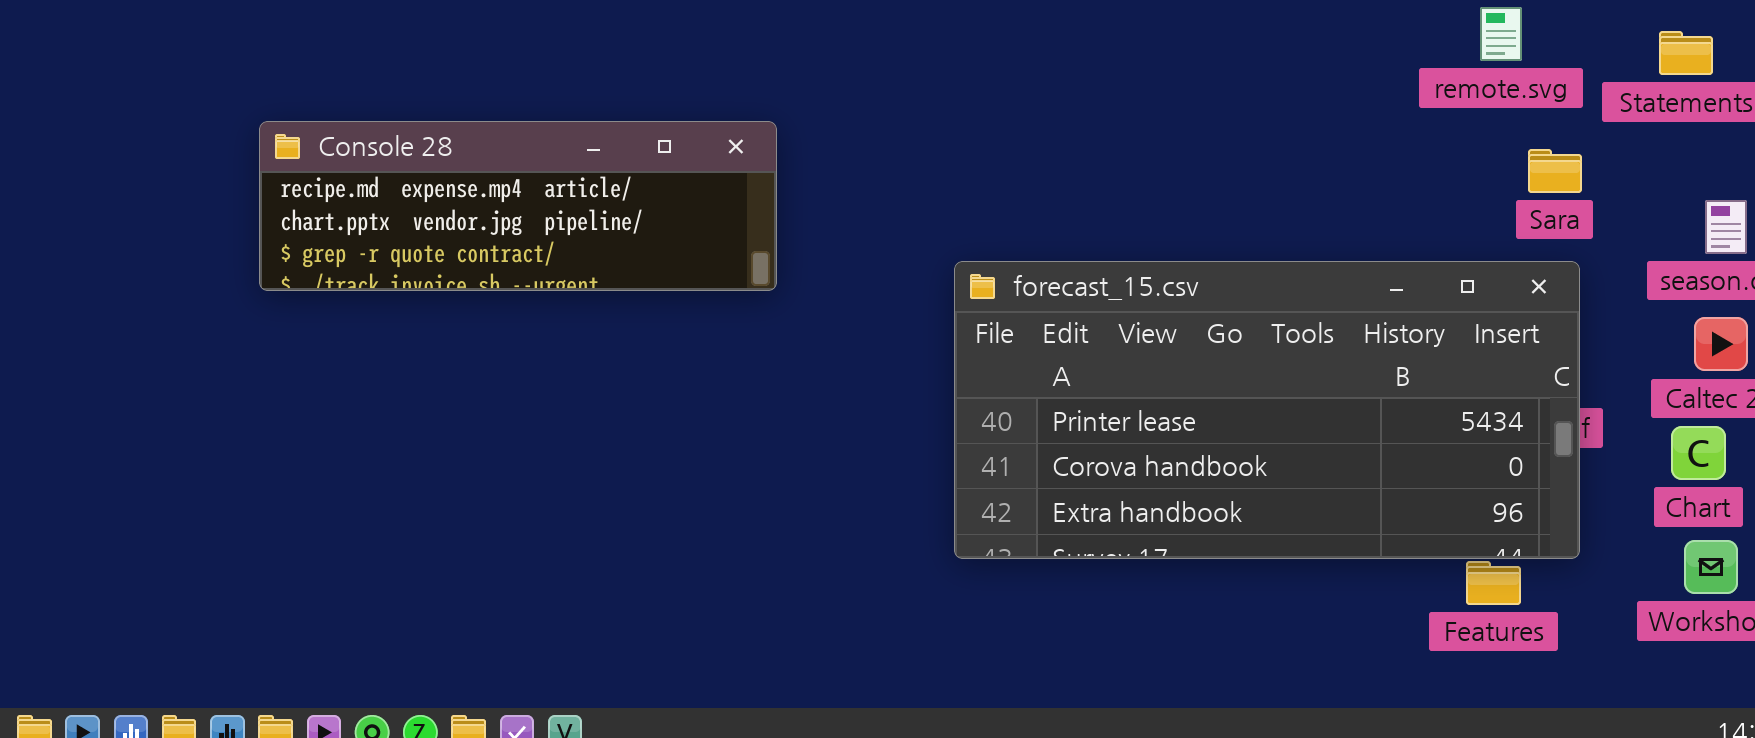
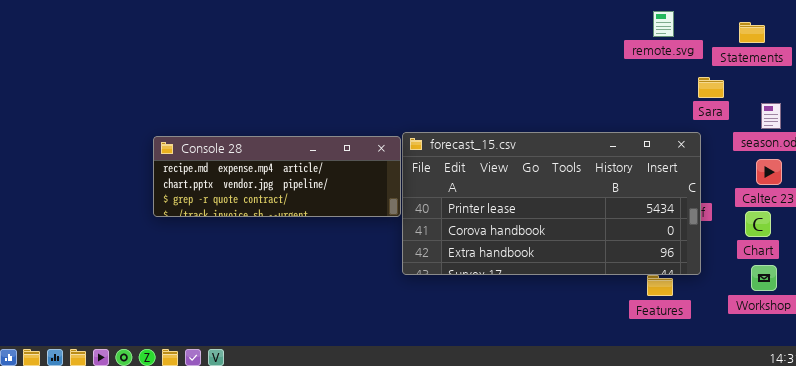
Console 28: [259,121,777,291] -> [153,136,401,217], moved
Sara: [1528,149,1582,193] -> [698,77,724,98], moved

